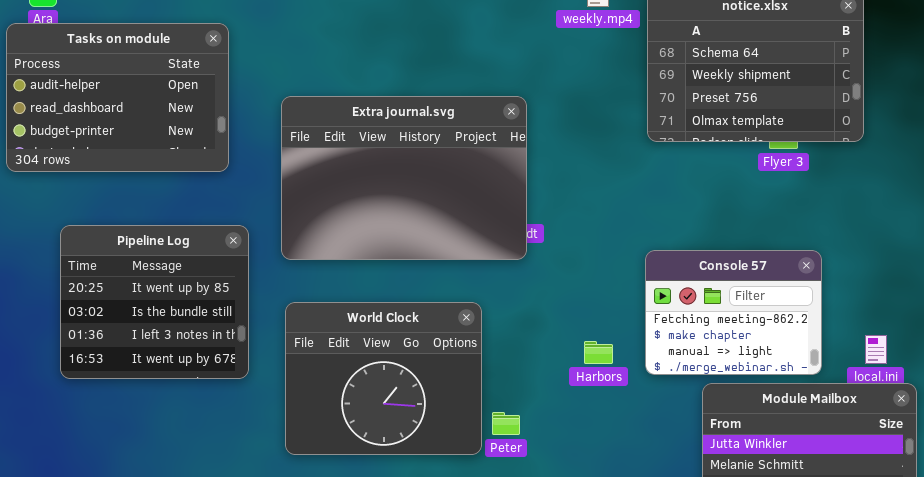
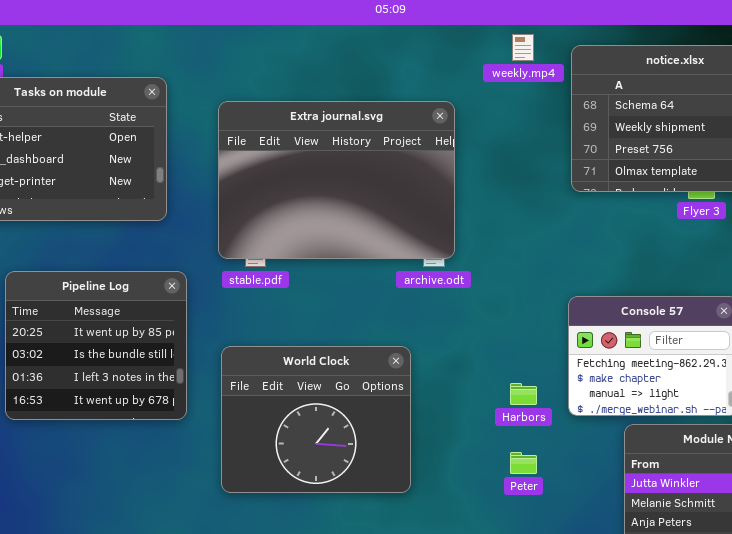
Extra journal.svg: [281,96,527,260] -> [218,101,455,259], moved
Peter: [492,412,520,435] -> [510,452,537,474], moved

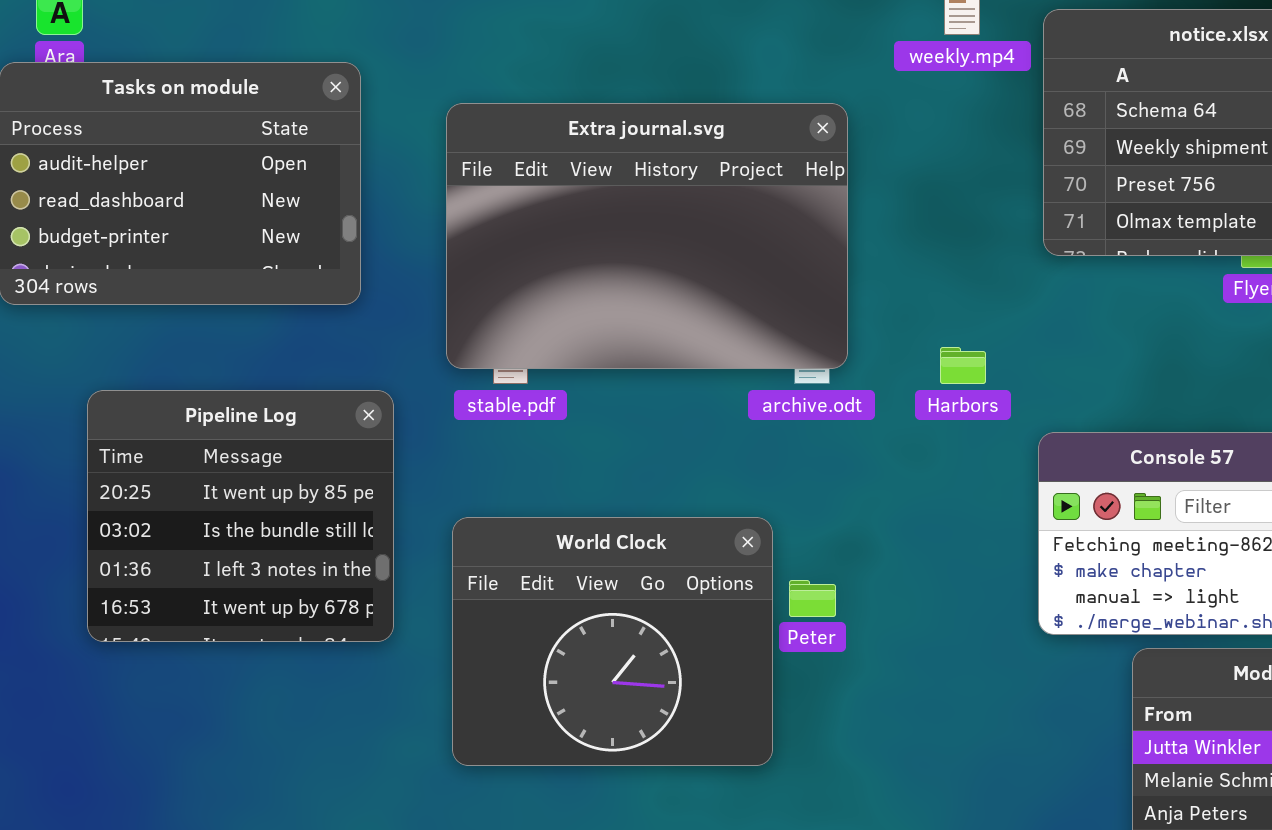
Harbors: [510,383,537,405] -> [940,347,986,384], moved
Peter: [510,452,537,474] -> [789,580,836,617], moved

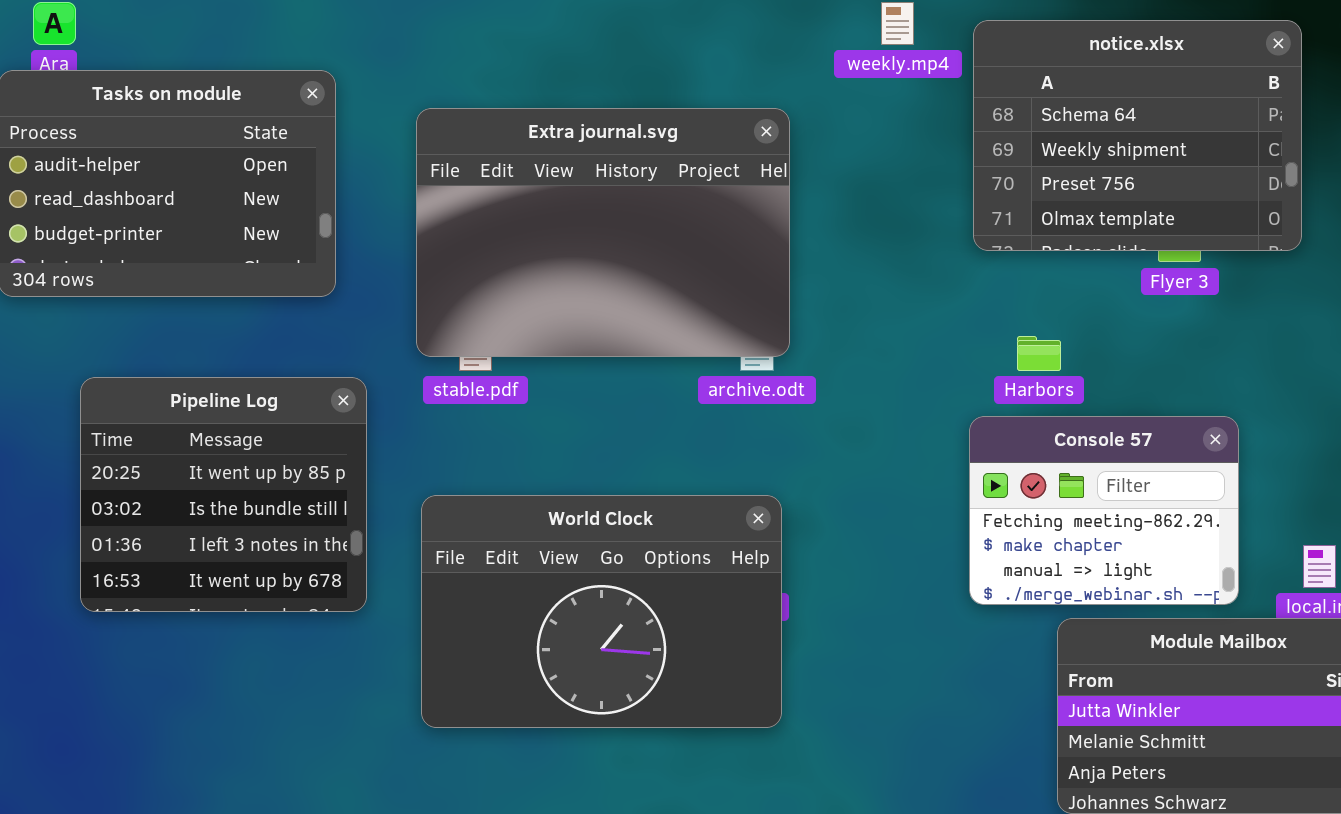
Harbors: [940,347,986,384] -> [1017,336,1061,371], moved
World Clock: [452,517,773,766] -> [421,495,782,728], resized

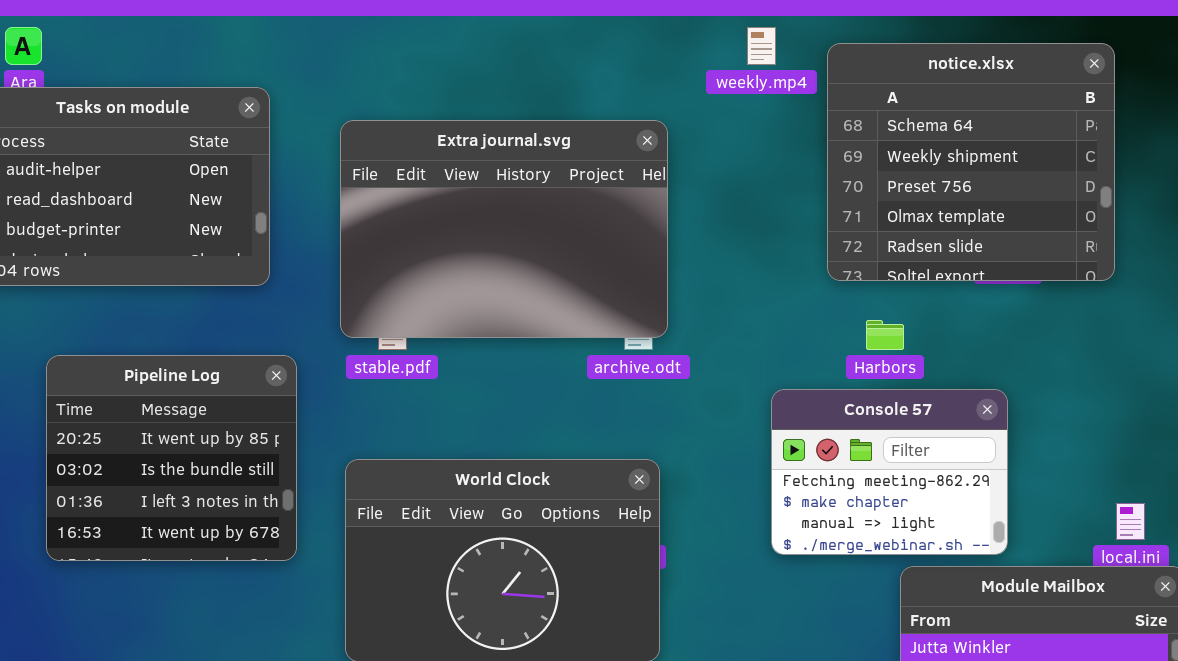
notice.xlsx: [973,20,1302,251] -> [827,43,1115,281], resized
Console 57: [969,416,1239,605] -> [771,389,1008,555], moved

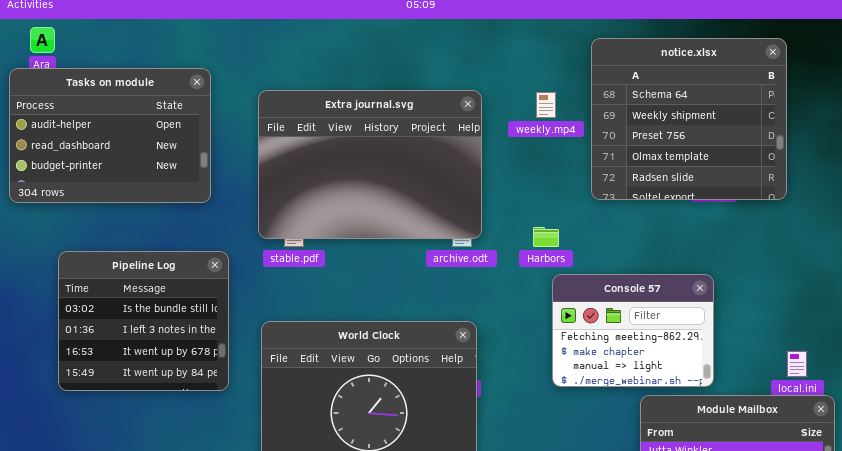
weekly.mp4: [747,27,776,65] -> [536,92,556,118], moved
Harbors: [866,320,904,350] -> [533,227,559,247], moved
Pipeline Log: [46,355,297,561] -> [58,251,229,391], scrolled down 1 row

